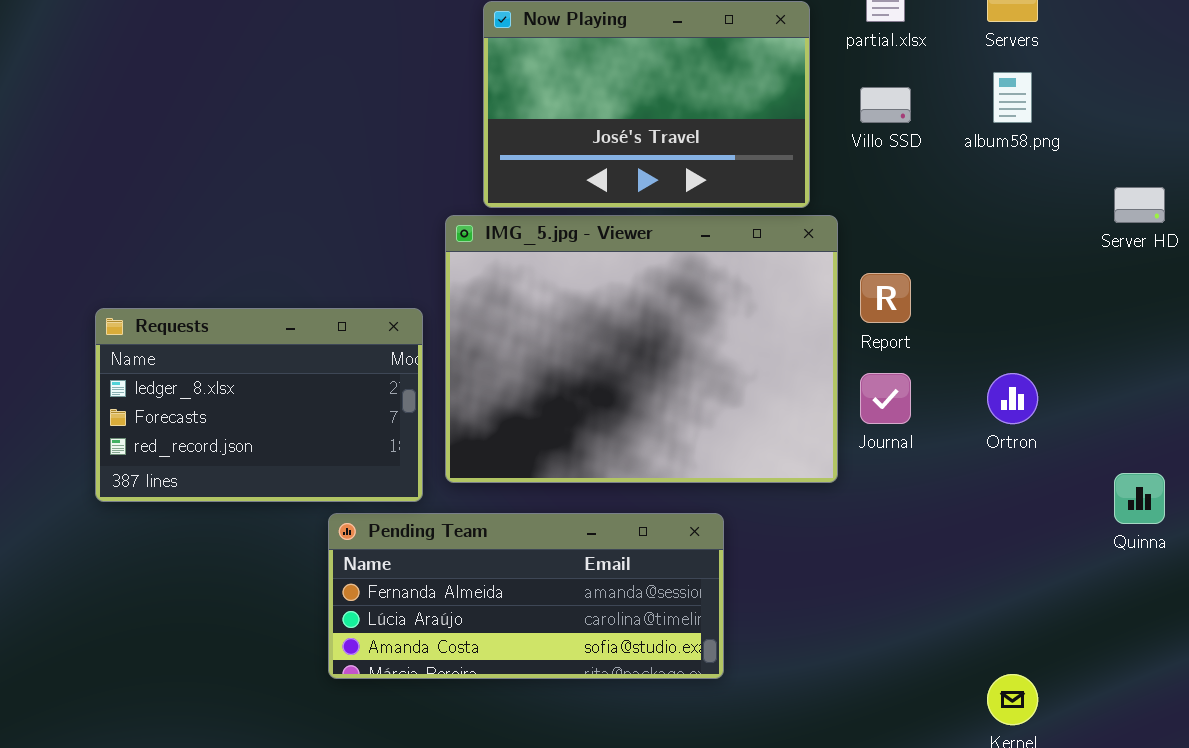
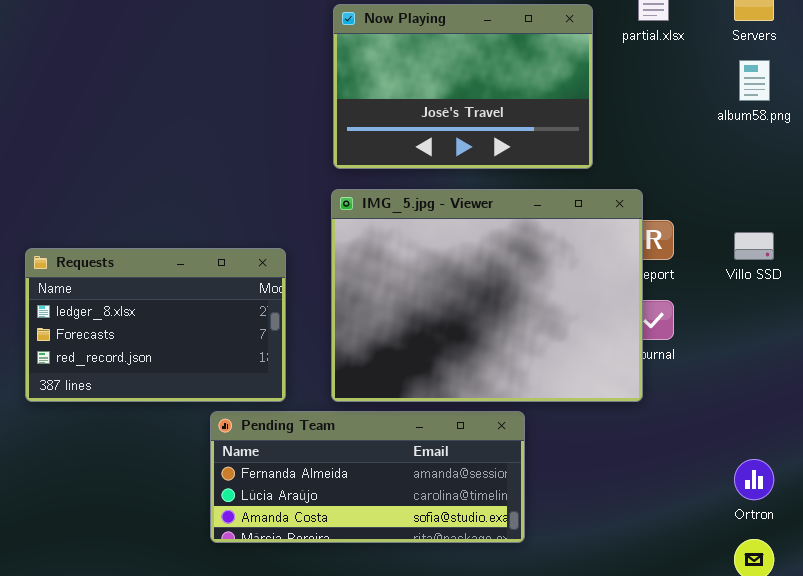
Villo SSD: [860,87,911,123] -> [734,232,774,260], moved
IMG_5.jpg - Viewer: [445,215,838,483] -> [331,189,643,402], moved
Ortron: [987,373,1038,424] -> [734,459,774,500], moved

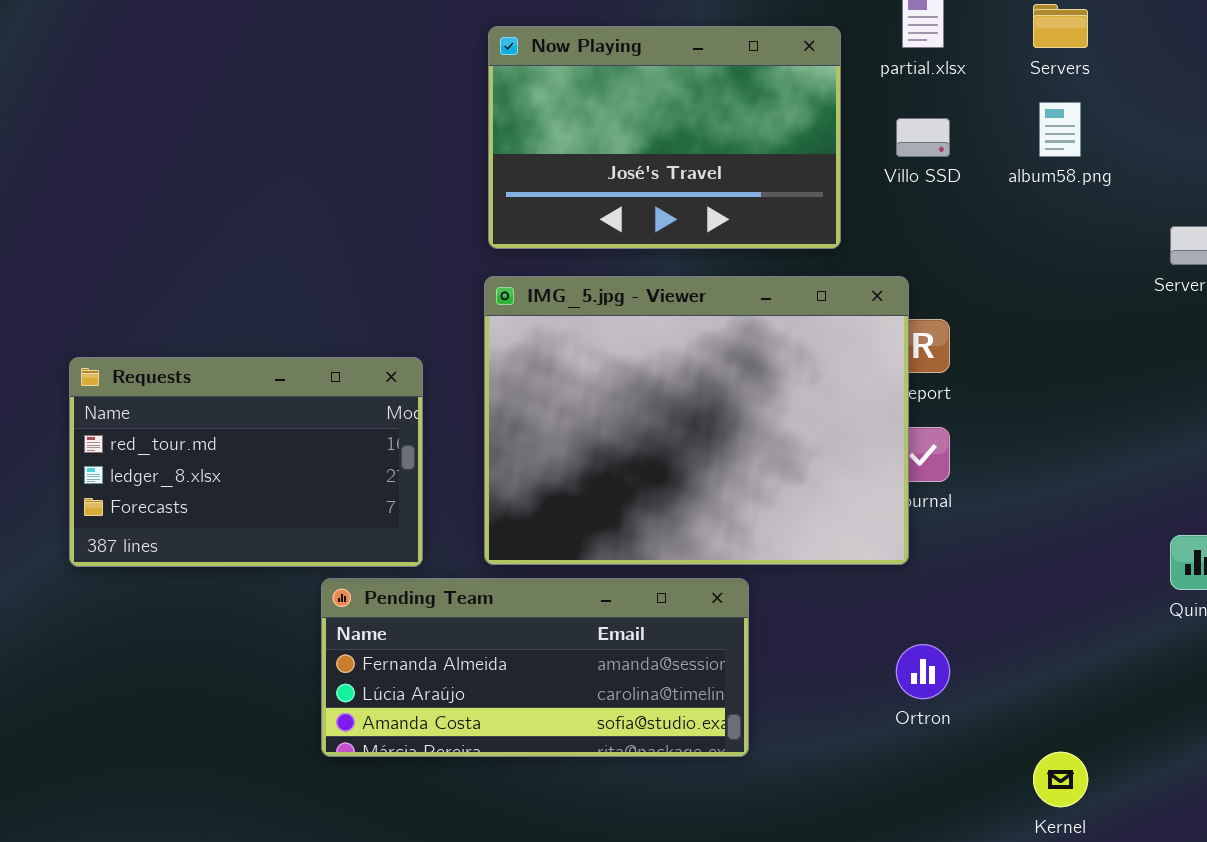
Villo SSD: [734,232,774,260] -> [896,118,950,157], moved
Requests: [25,248,286,402] -> [69,357,423,567], scrolled up 1 row
Ortron: [734,459,774,500] -> [896,644,950,699], moved

